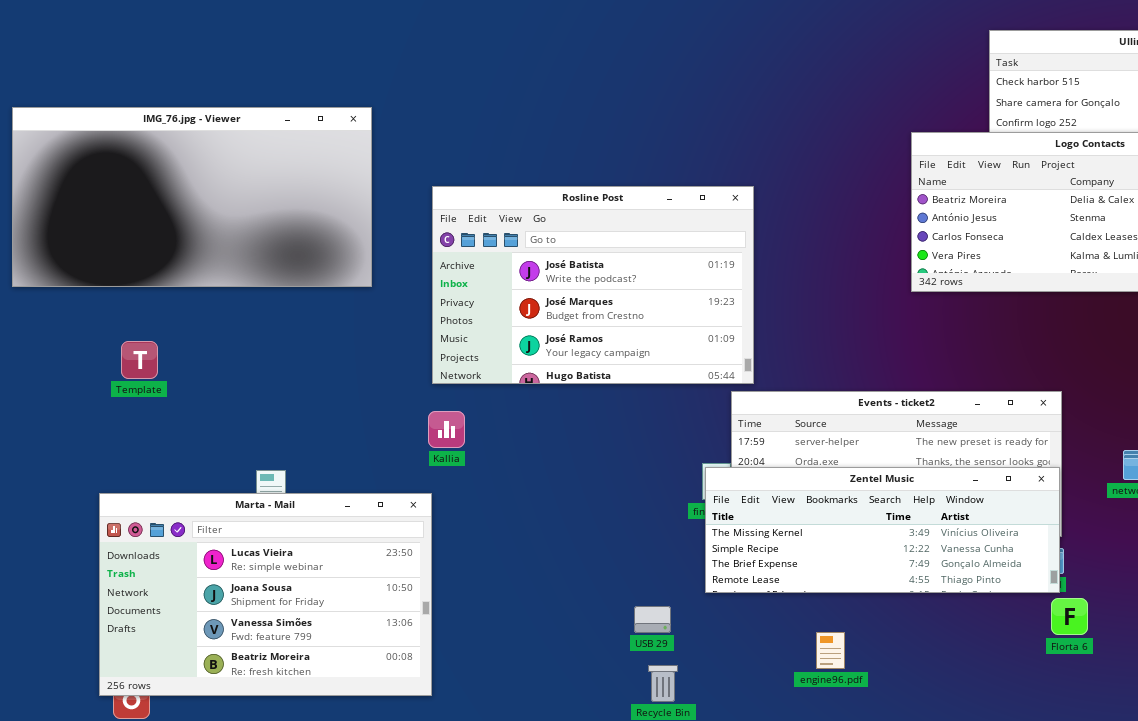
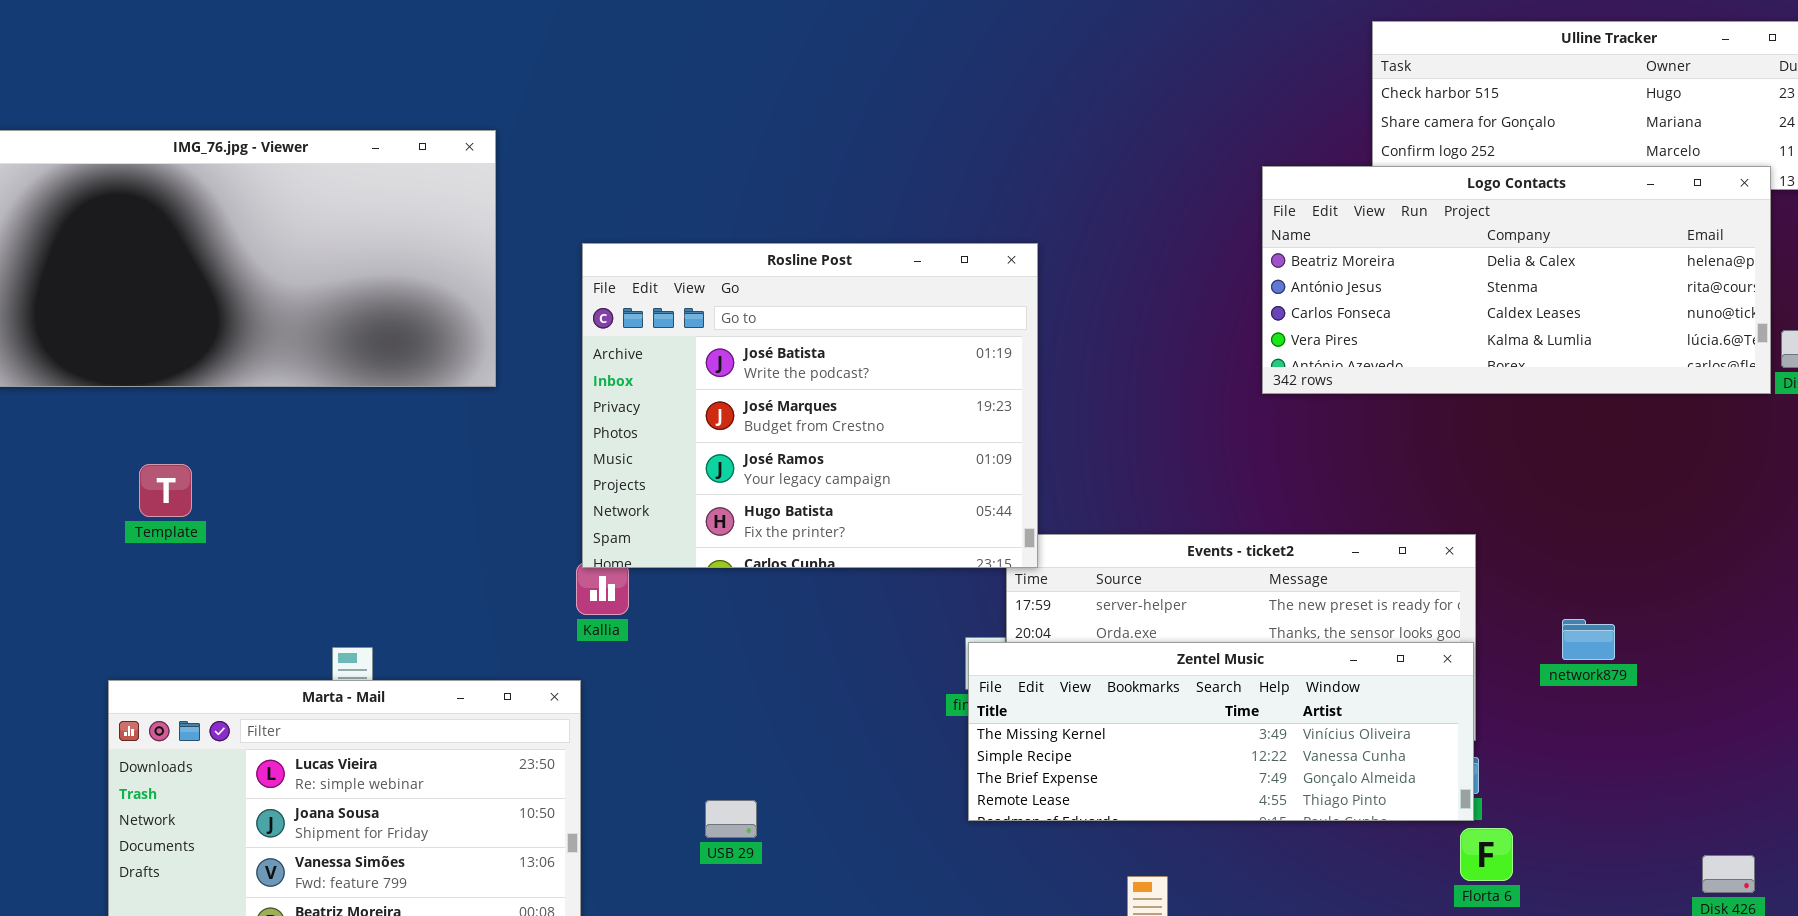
Rosline Post: [432,186,754,384] -> [582,243,1038,568], resized
USB 29: [634,606,671,633] -> [705,800,757,838], moved

